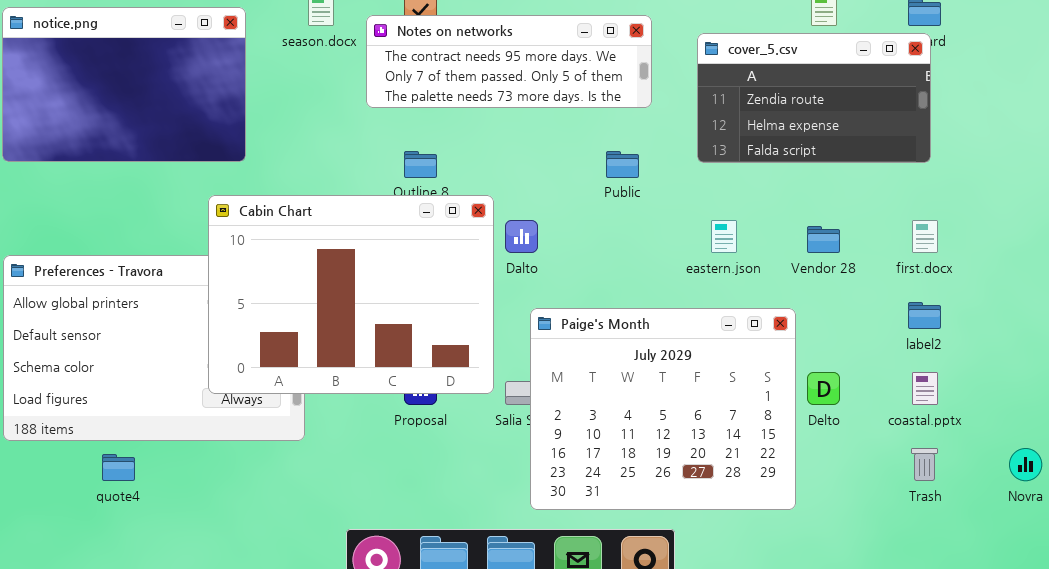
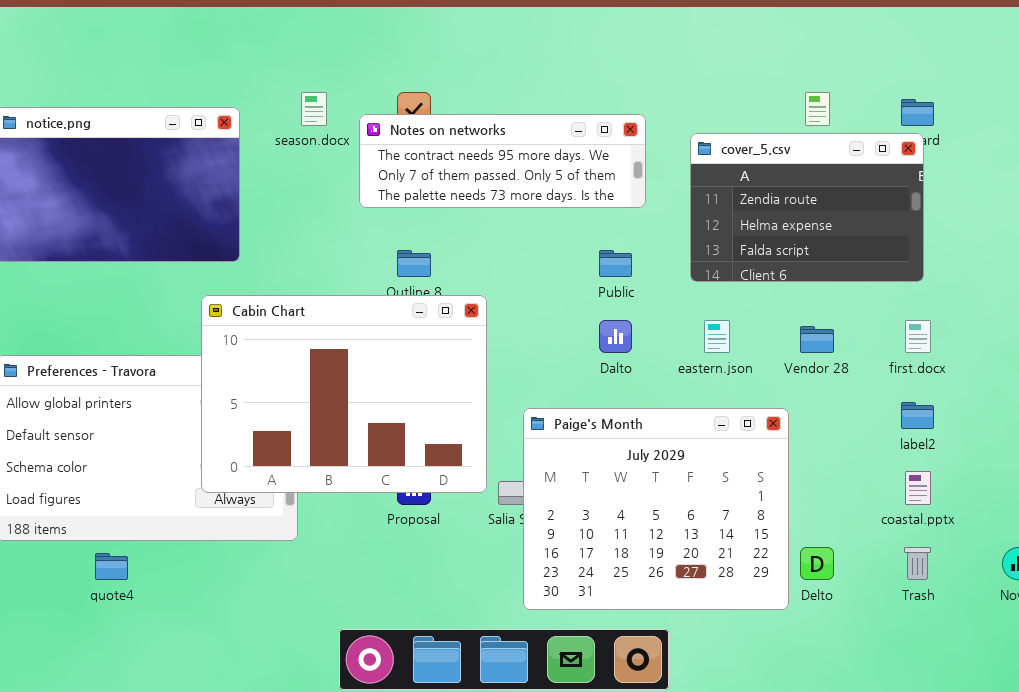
cover_5.csv: [697,33,931,163] -> [690,133,924,282], resized
Dalto: [505,220,538,253] -> [599,320,632,353], moved
Delto: [807,372,840,405] -> [800,547,834,580], moved

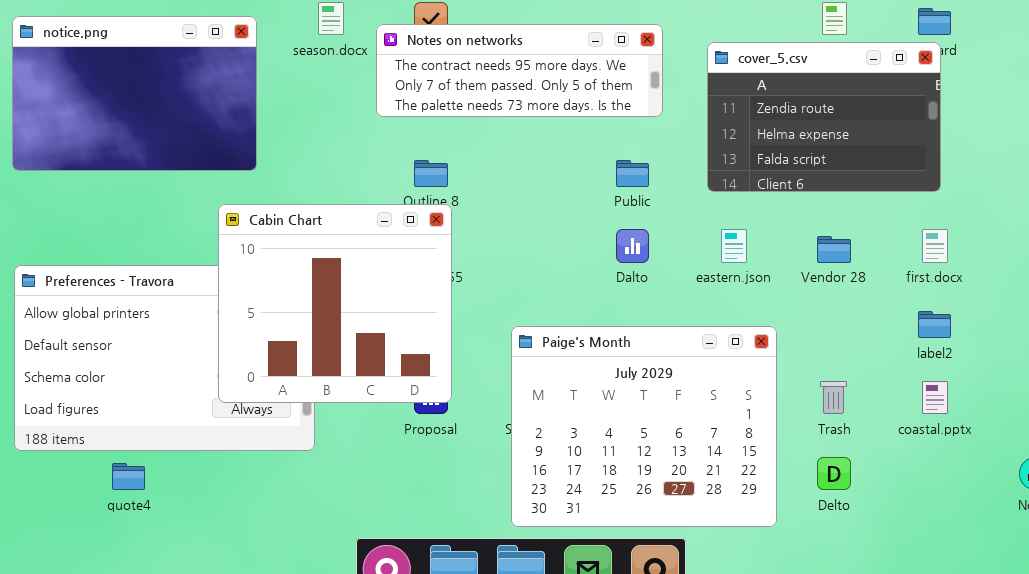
Cabin Chart: [201,295,487,493] -> [218,204,452,403], resized
Paige's Month: [523,408,789,610] -> [511,326,777,527], moved
Trash: [904,547,931,580] -> [820,381,847,414], moved

